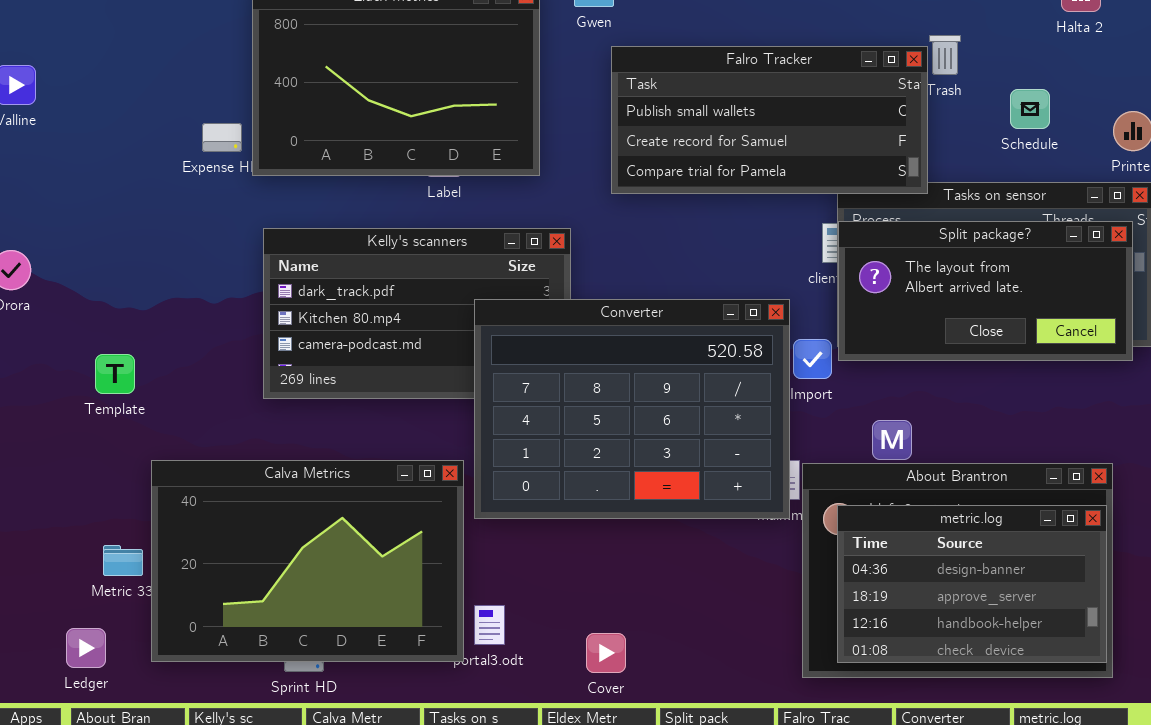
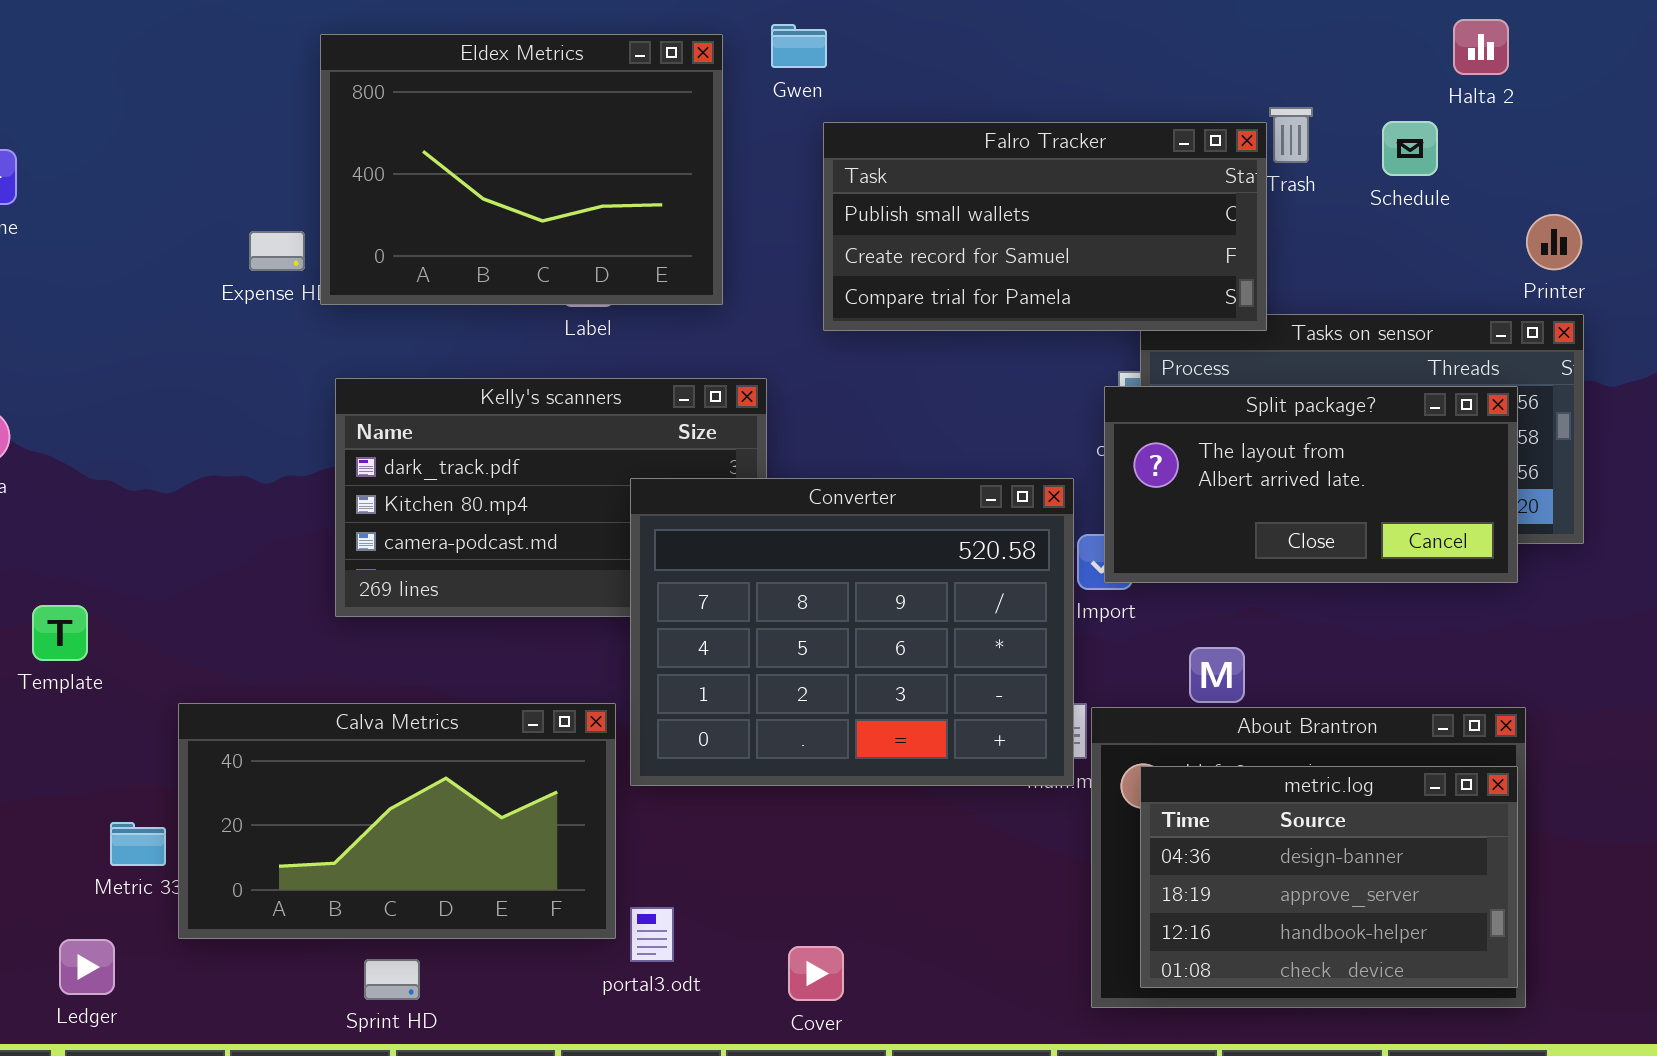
Schedule: [1010,89,1050,129] -> [1382,121,1438,176], moved
Split package?: [838,221,1133,361] -> [1104,386,1518,583], moved
Template: [95,354,135,394] -> [32,605,88,661], moved
Calva Metrics: [151,460,464,662] -> [178,703,616,939], resized

